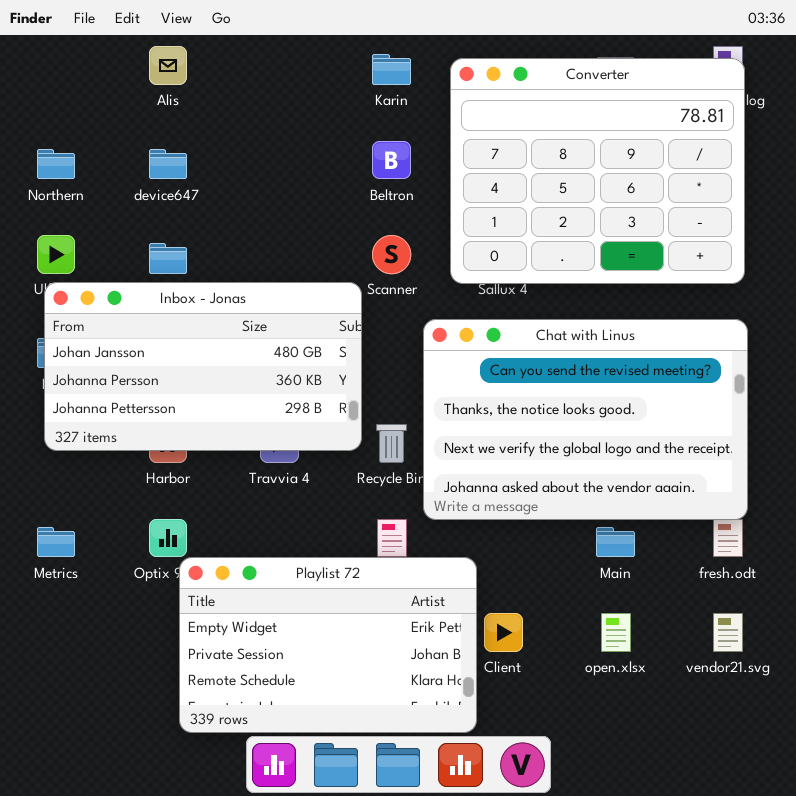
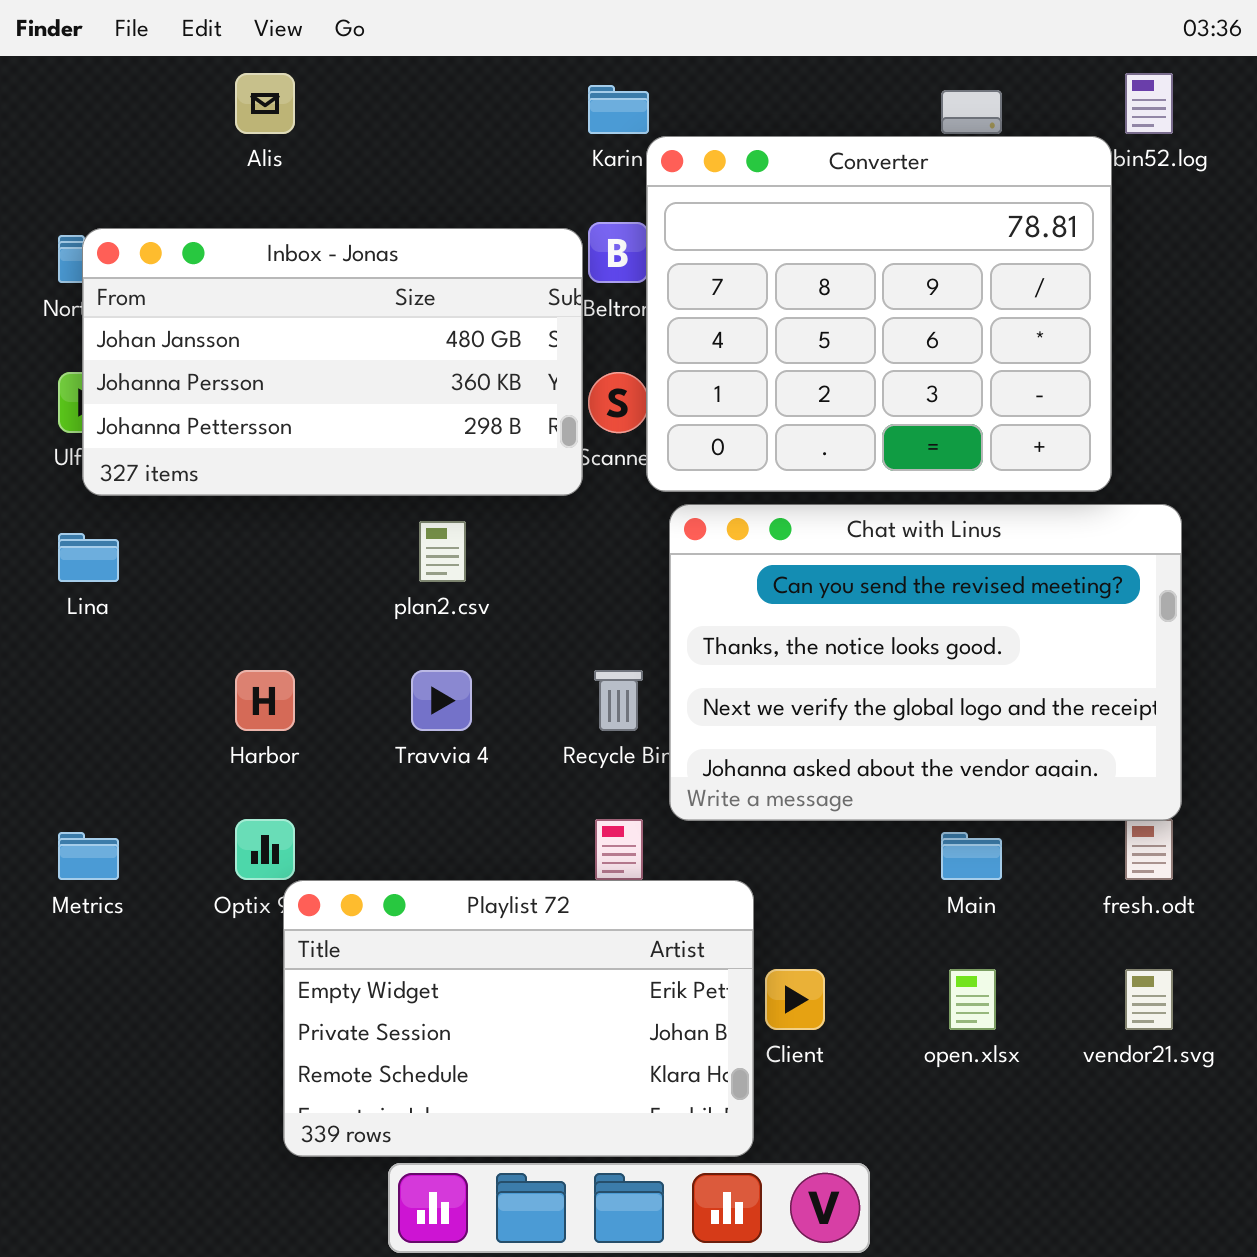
Converter: [450,58,745,284] -> [646,136,1112,492], moved
Inbox - Jonas: [44,282,362,451] -> [82,228,583,496], moved

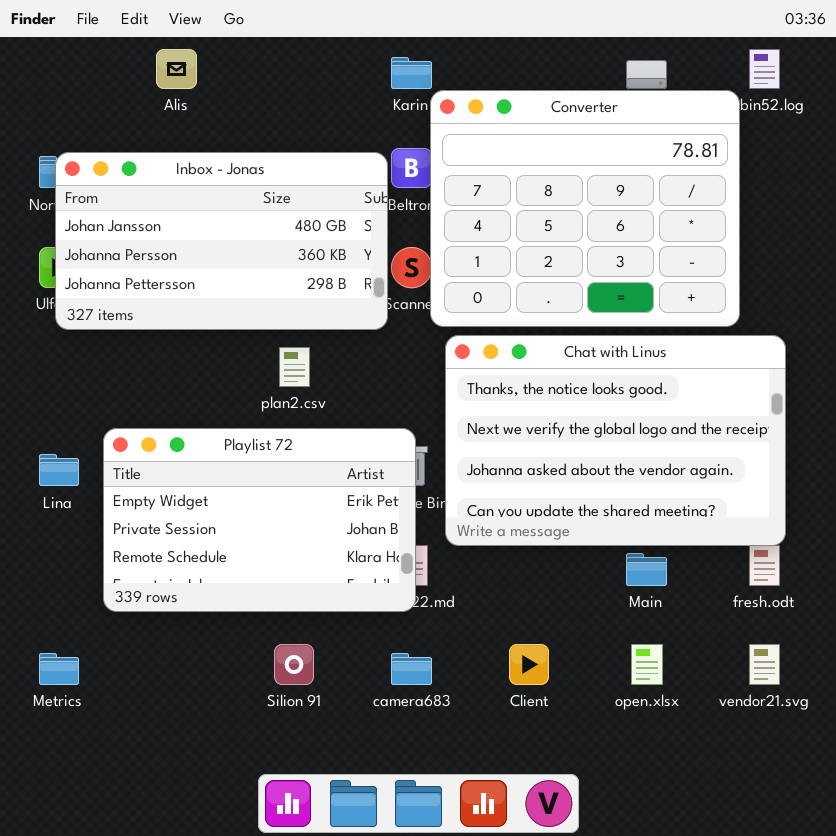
Chat with Linus: [669,504,1182,821] -> [445,335,786,546], scrolled down 1 row
Lina: [58,533,119,582] -> [39,454,79,486], moved
Metrics: [58,832,119,880] -> [39,653,79,685], moved
Playlist 72: [283,880,754,1157] -> [103,428,416,612], moved

